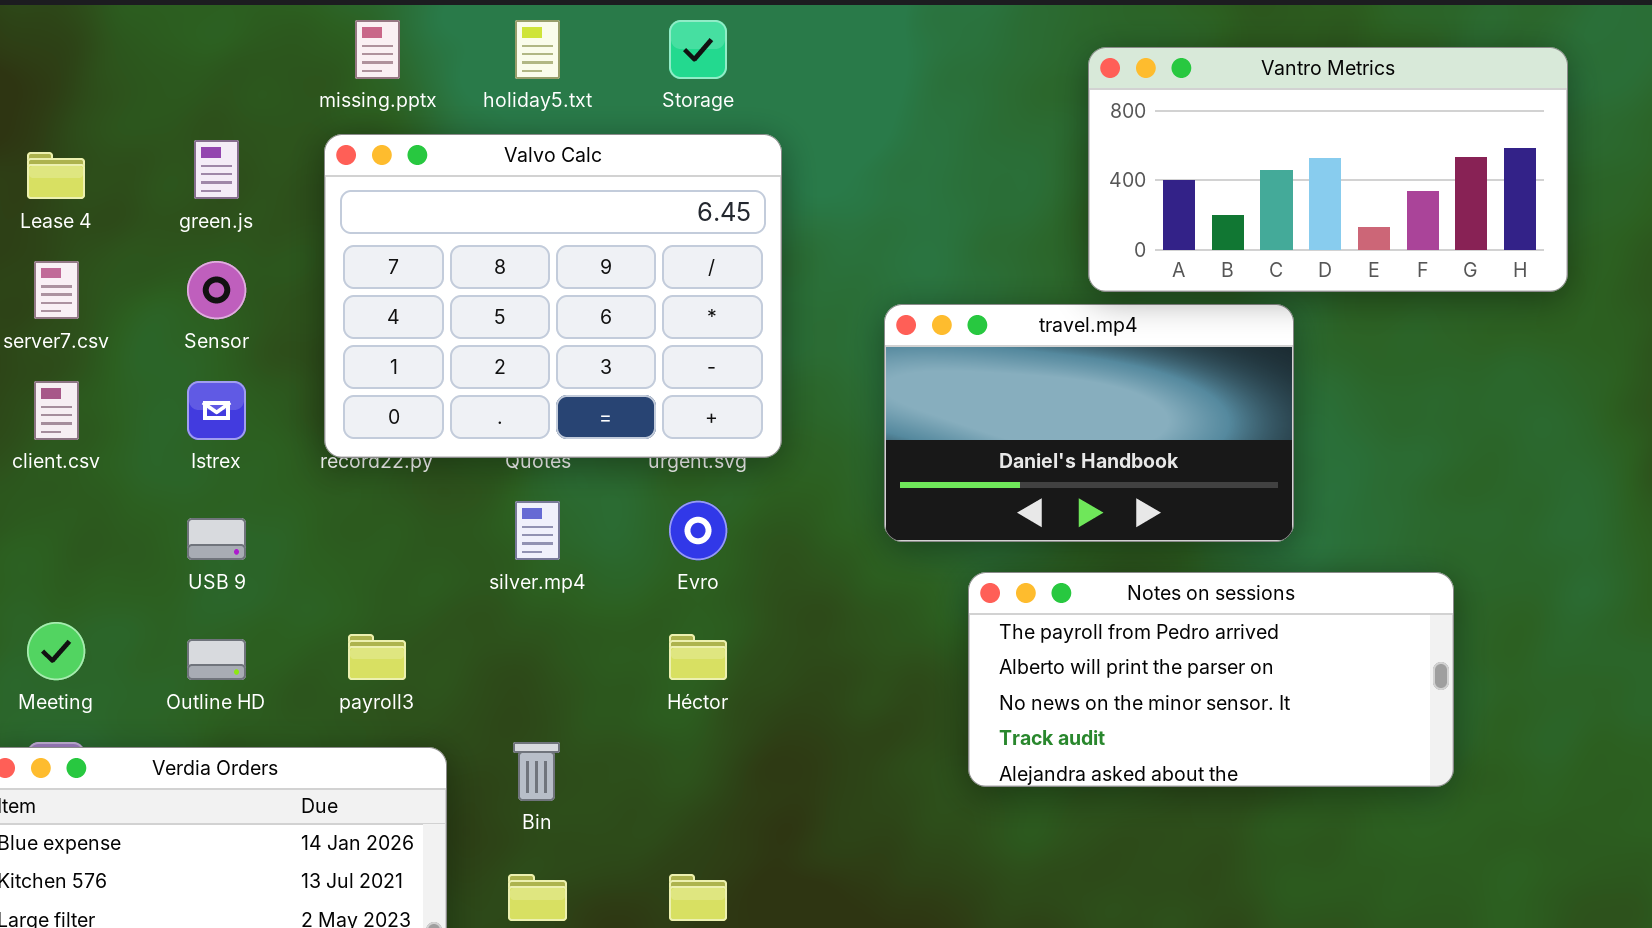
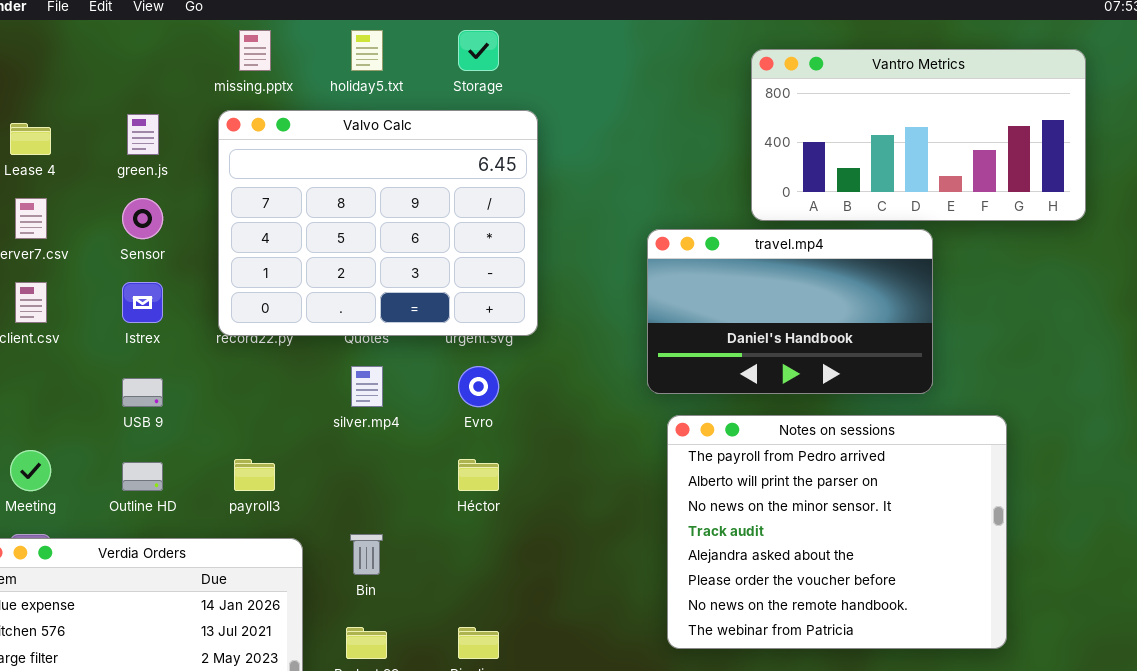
travel.mp4: [884,304,1294,542] -> [647,229,933,394], moved
Notes on sessions: [968,572,1454,787] -> [667,415,1007,649], resized

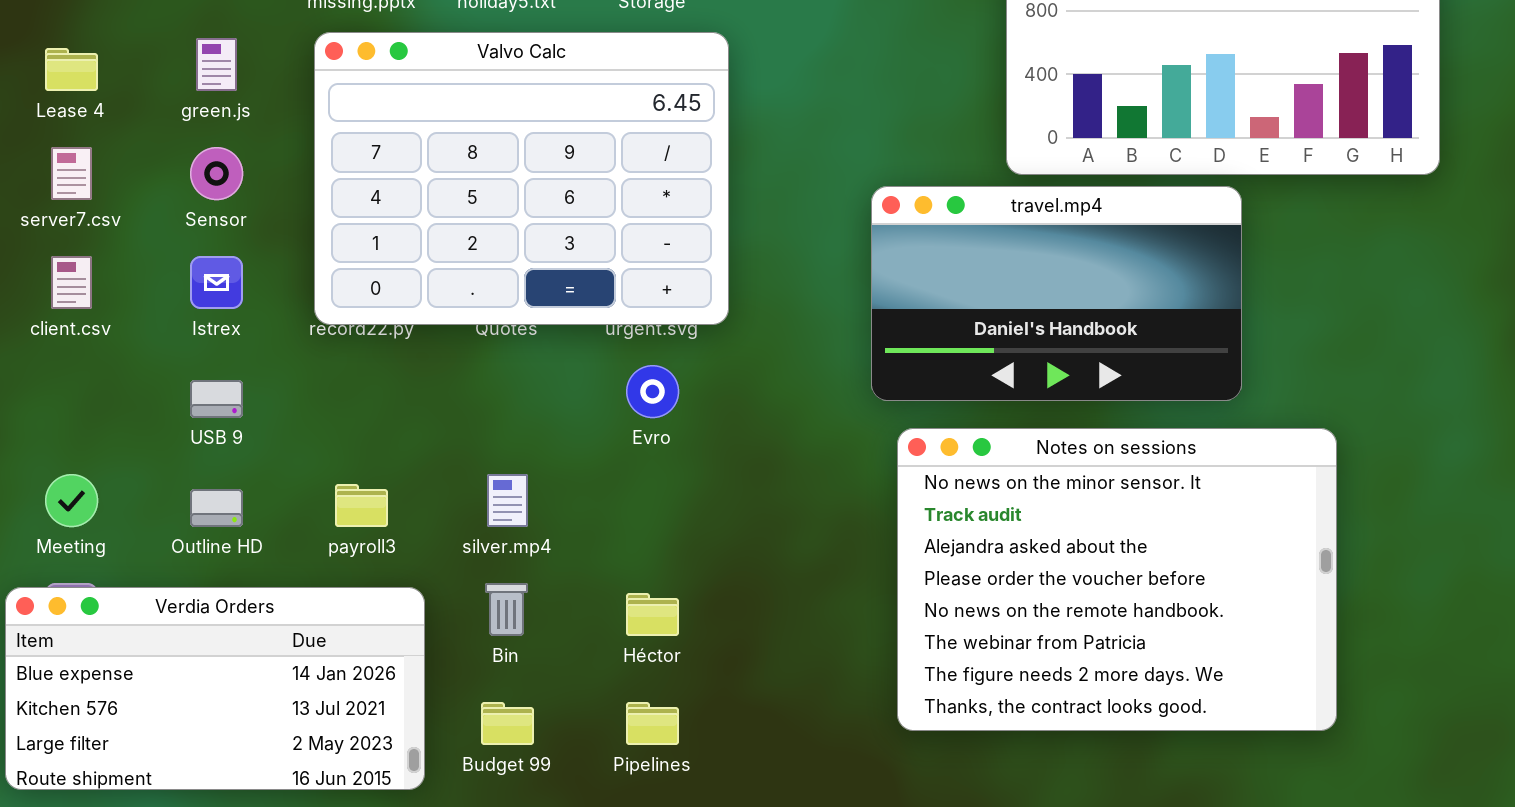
silver.mp4: [351,366,383,407] -> [487,474,528,527], moved
Notes on sessions: [667,415,1007,649] -> [897,428,1337,731], scrolled down 2 rows
Héctor: [458,459,499,491] -> [626,593,679,636], moved

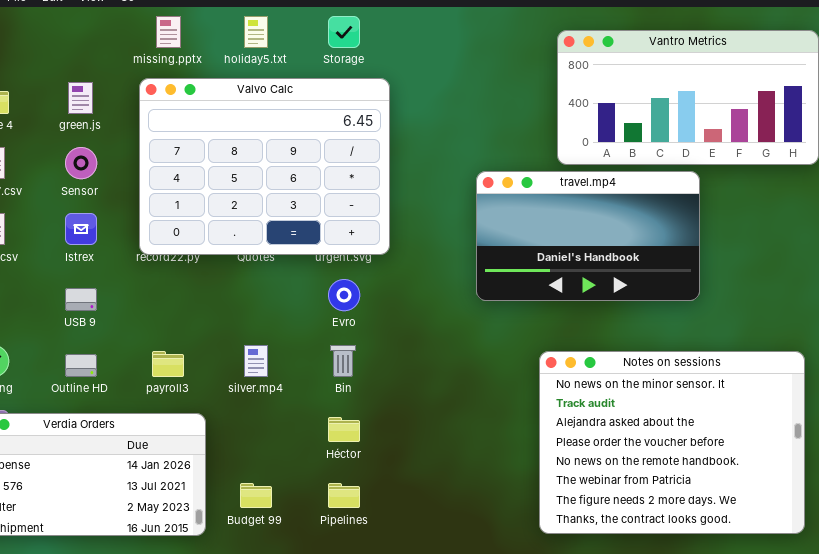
Notes on sessions: [897,428,1337,731] -> [539,351,805,534], moved
Bin: [485,583,528,636] -> [330,345,356,377], moved

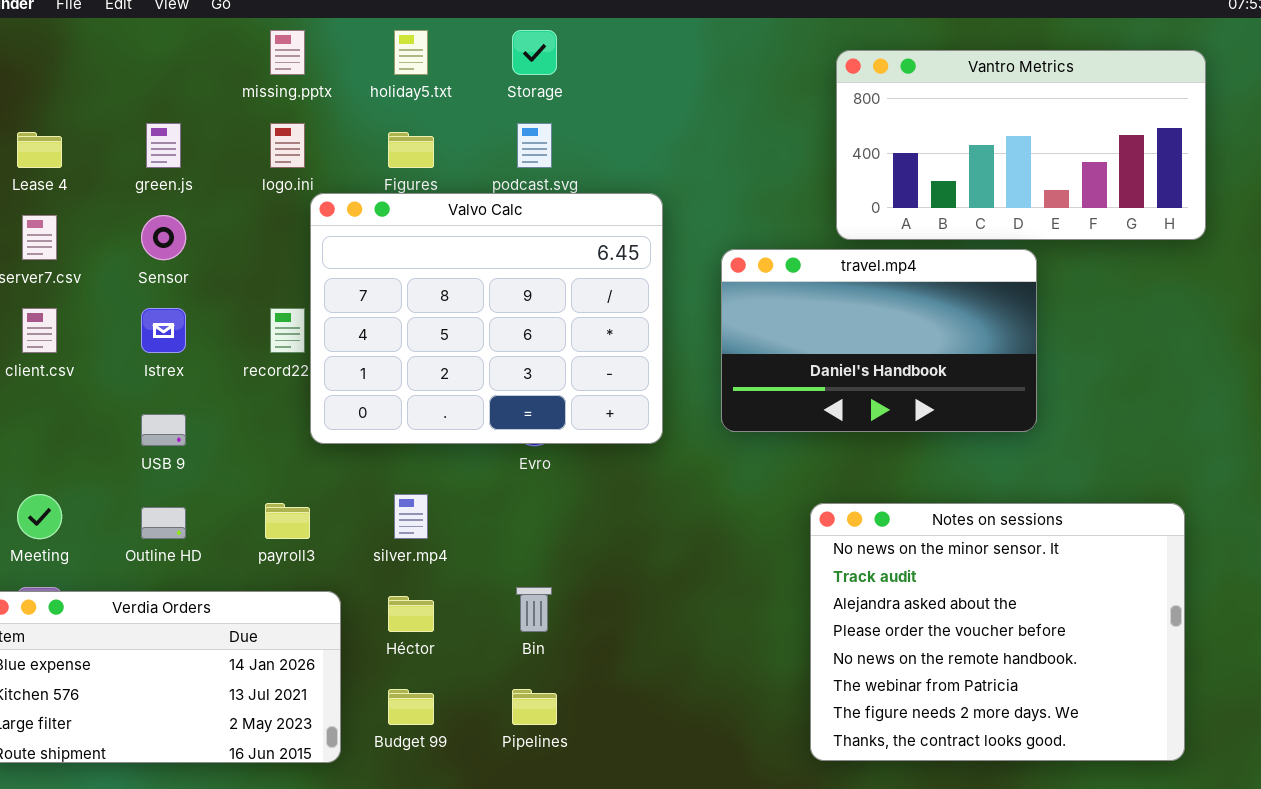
Valvo Calc: [139,78,390,255] -> [310,193,663,444], moved
Bin: [330,345,356,377] -> [516,587,552,632], moved
Héctor: [328,417,360,442] -> [388,596,434,632], moved

